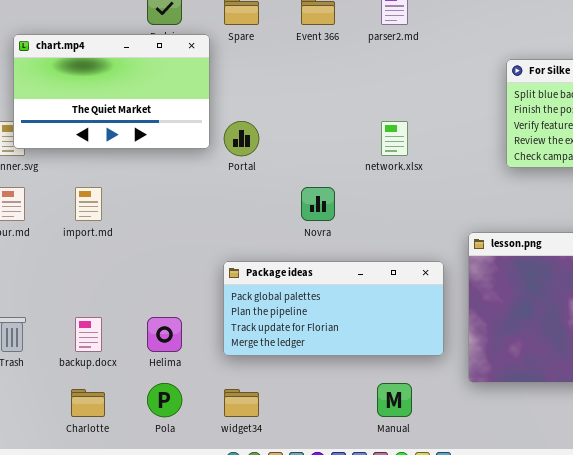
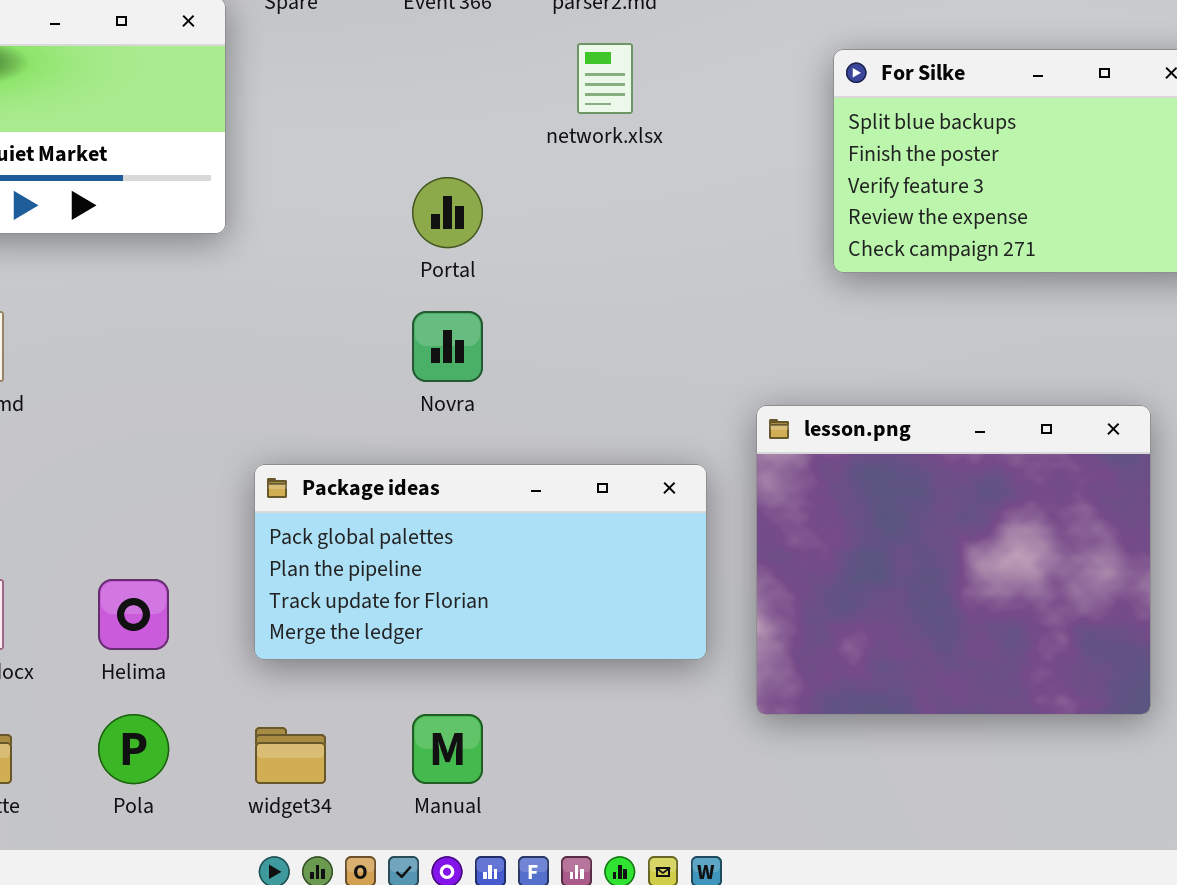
Portal: [224,121,259,156] -> [412,177,483,248], moved
network.xlsx: [381,121,408,156] -> [577,43,633,114], moved
Manual: [377,383,412,417] -> [412,714,483,784], moved

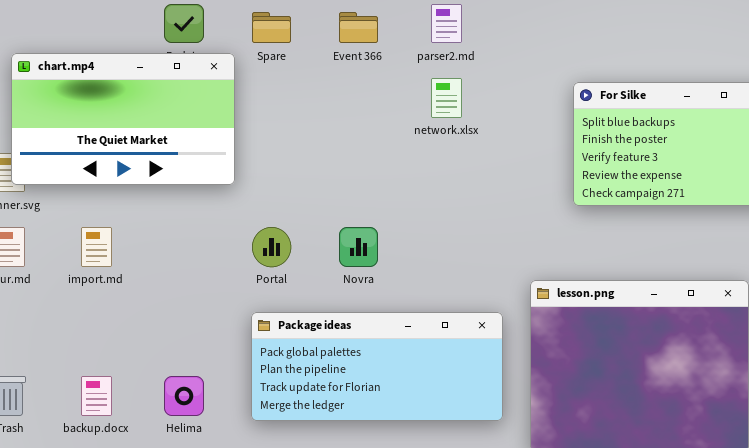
Portal: [412,177,483,248] -> [252,227,291,267], moved

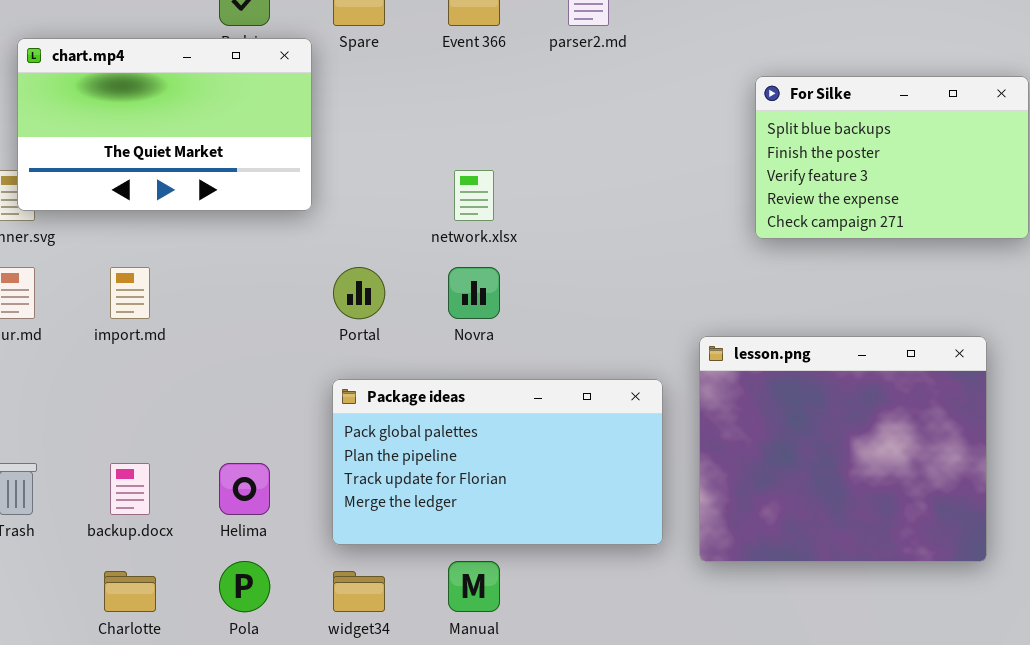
network.xlsx: [431,78,462,118] -> [454,170,494,221], moved
Package ideas: [251,312,503,421] -> [332,379,663,545], resized

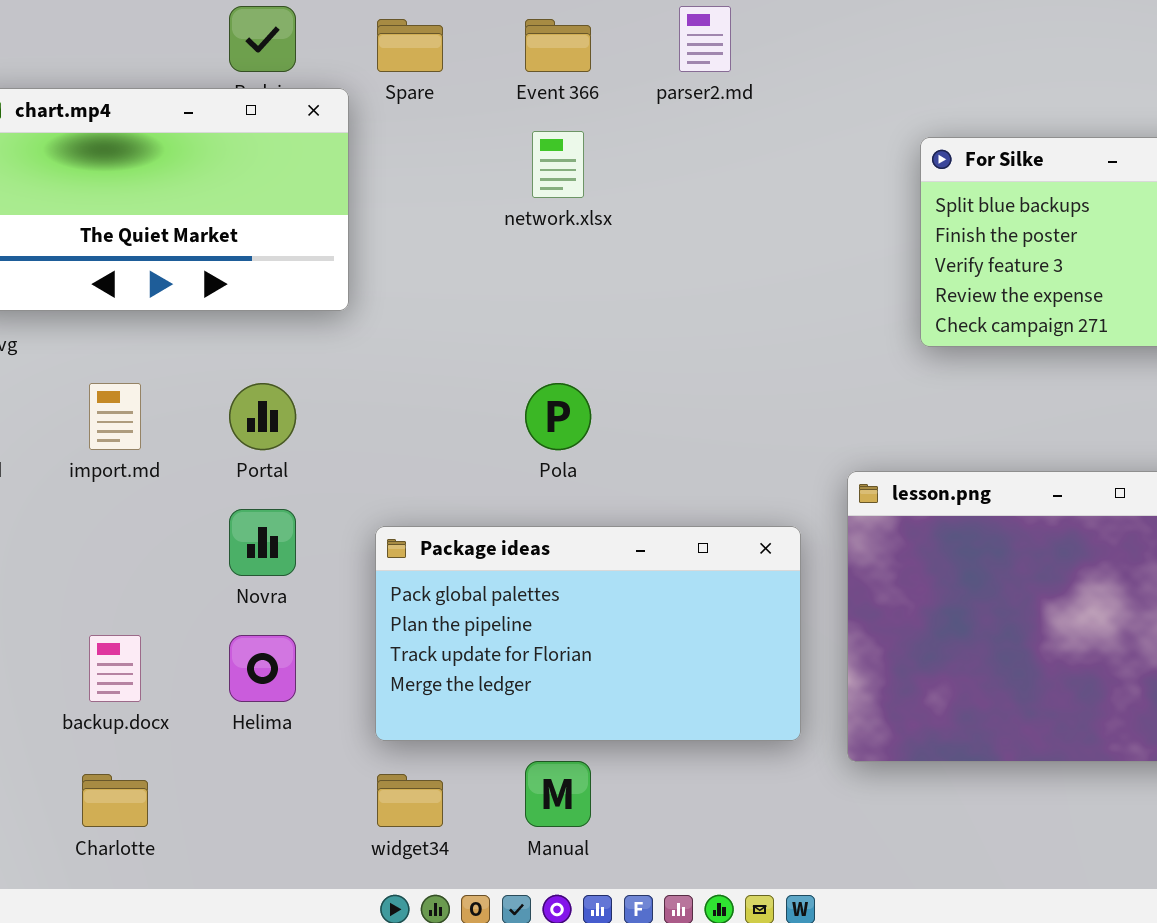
network.xlsx: [454,170,494,221] -> [532,131,584,198], moved
Portal: [333,267,385,319] -> [229,383,296,450], moved
Novra: [448,267,500,319] -> [229,509,296,576], moved
Pola: [219,561,270,612] -> [525,383,591,450], moved

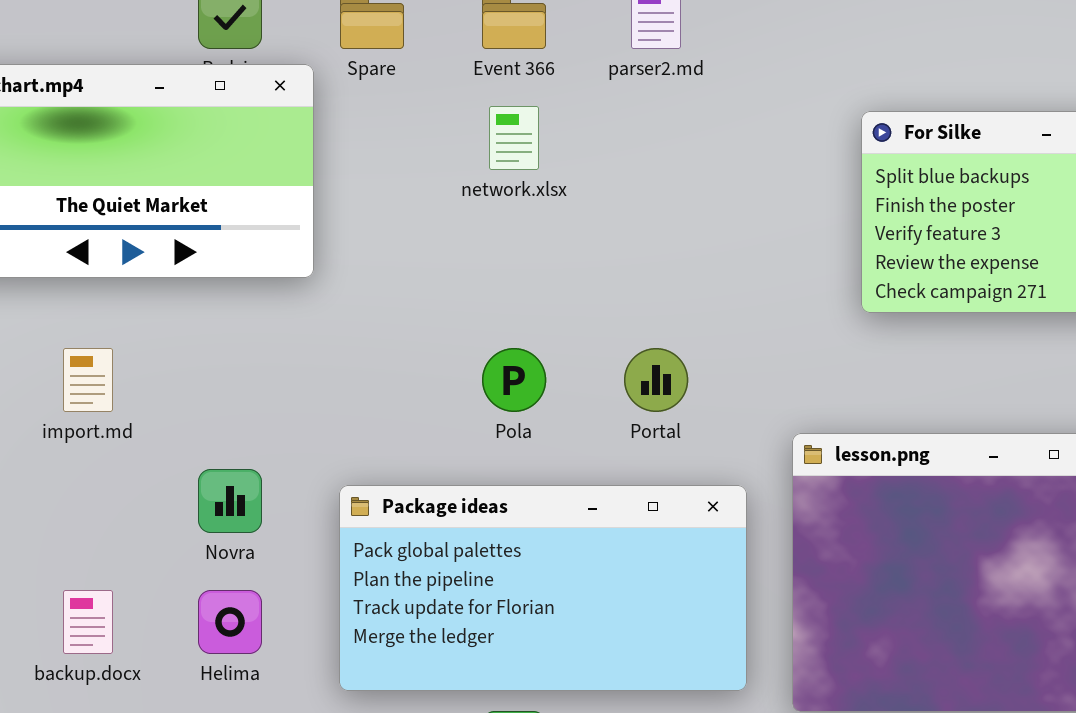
Portal: [229,383,296,450] -> [624,348,688,412], moved

